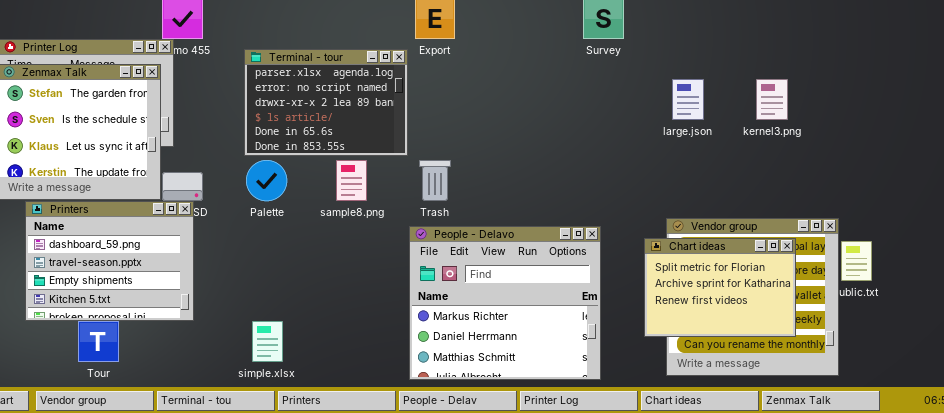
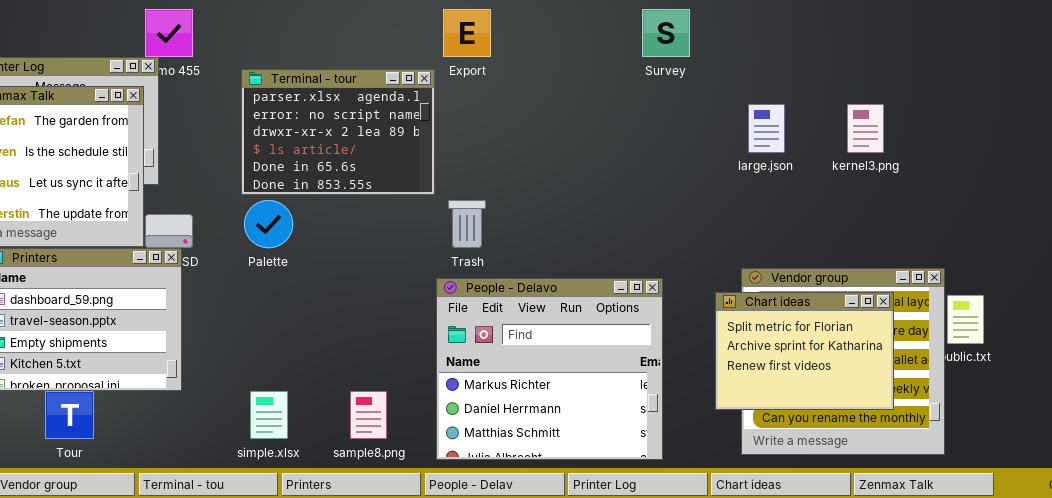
sample8.png: [336,160,367,201] -> [350,391,387,439], moved

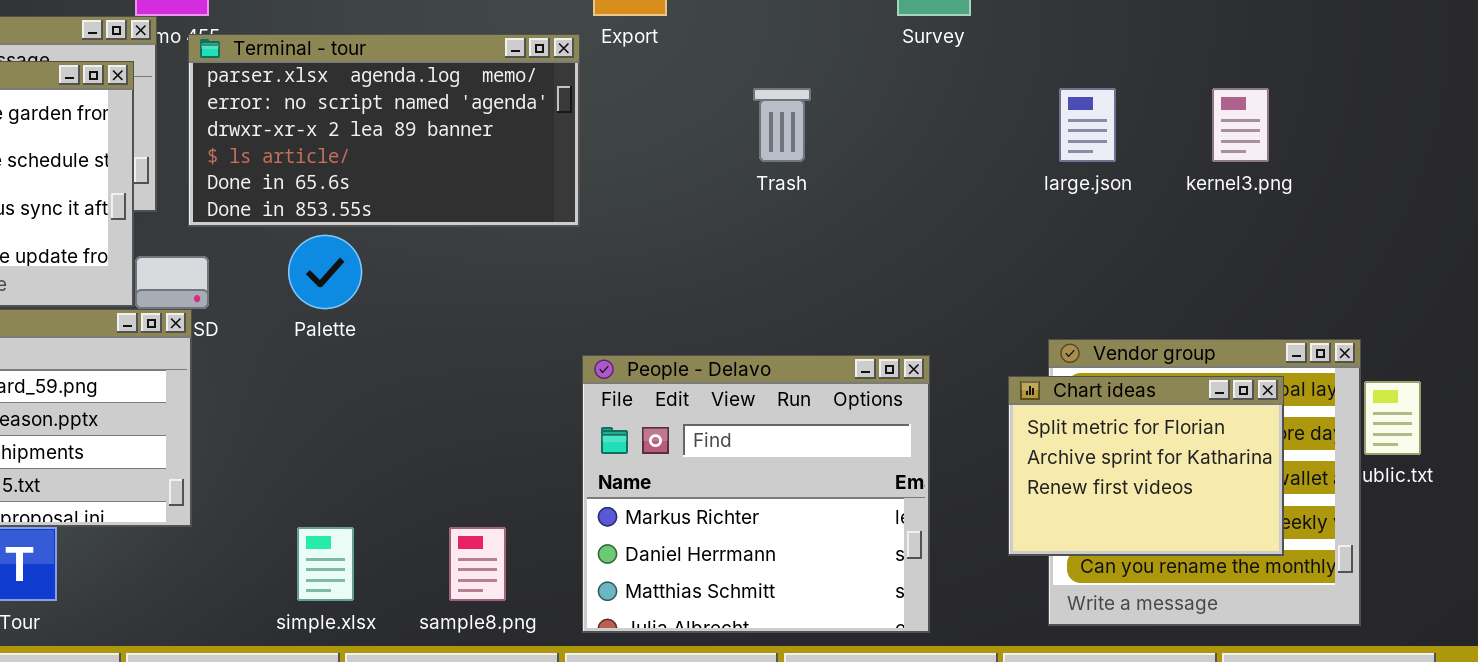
Terminal - tour: [241,69,435,195] -> [188,34,580,227], resized
Trash: [448,200,486,248] -> [753,88,811,162], moved

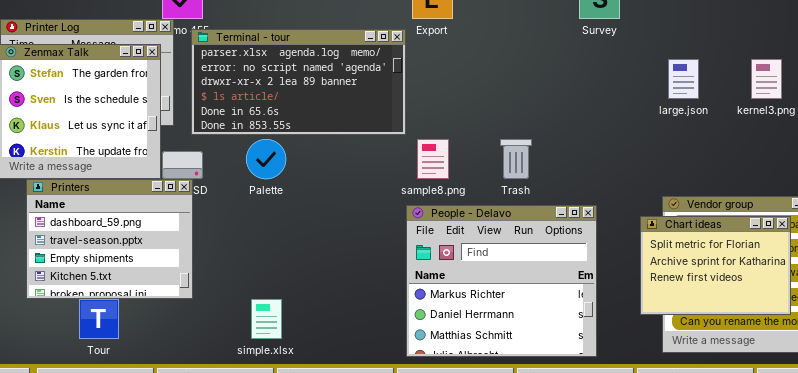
Trash: [753,88,811,162] -> [500,139,532,179], moved
sample8.png: [449,527,506,601] -> [417,139,449,179], moved

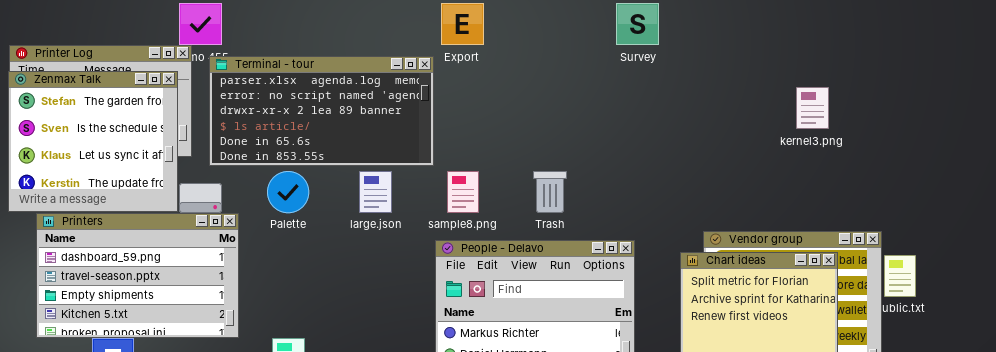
large.json: [668,59,699,99] -> [359,171,392,213], moved
Printers: [26,179,193,299] -> [36,213,239,338], resized

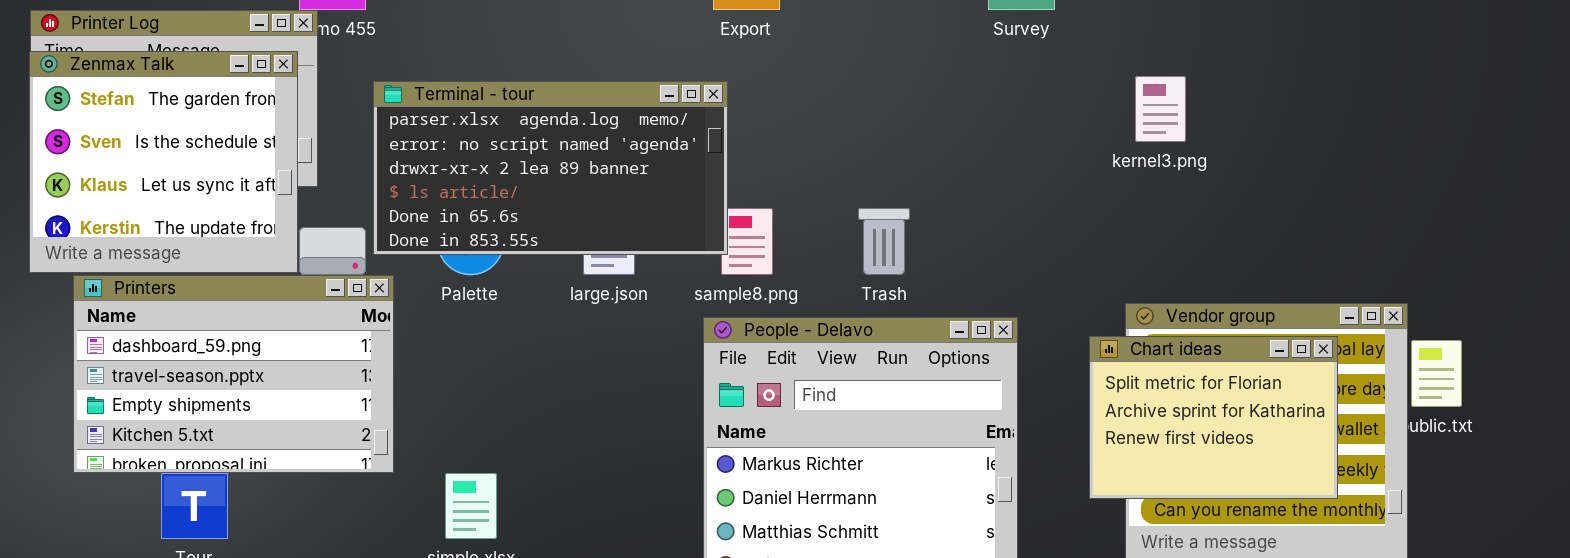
Terminal - tour: [209,56,434,166] -> [373,81,728,255], moved
kernel3.png: [796,87,829,129] -> [1135,76,1186,142], moved

